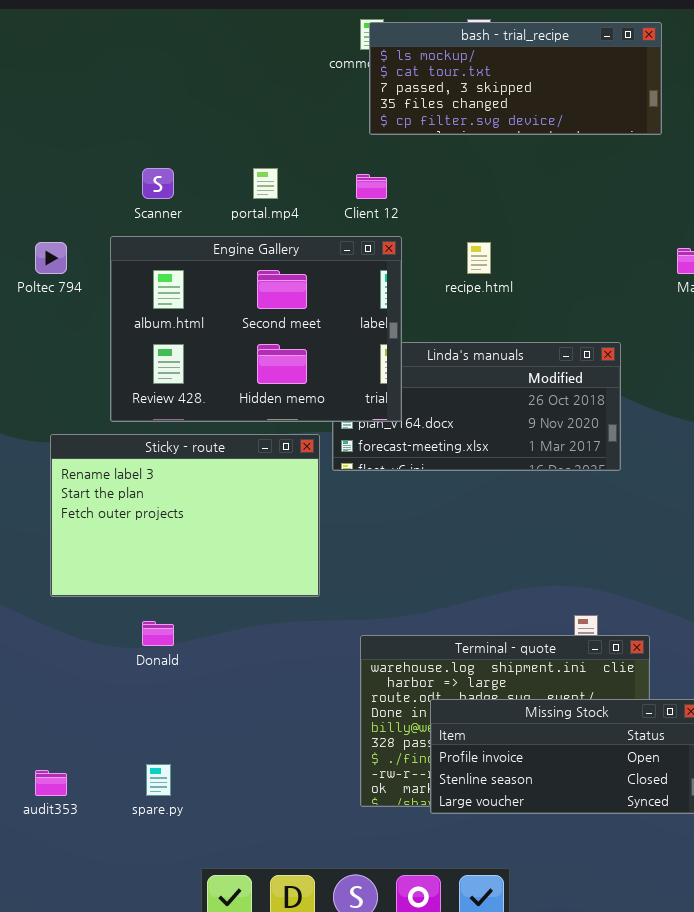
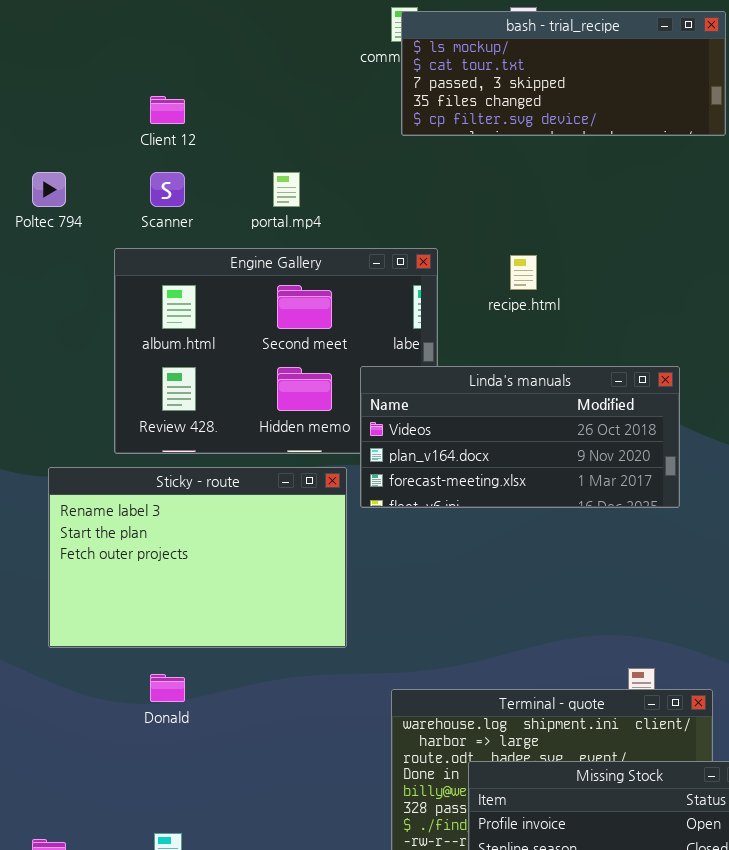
Client 12: [356,174,387,199] -> [150,96,185,124], moved
Poltec 794: [35,242,67,274] -> [32,172,66,207], moved
Linda's manuals: [332,342,621,471] -> [360,366,680,508], raised

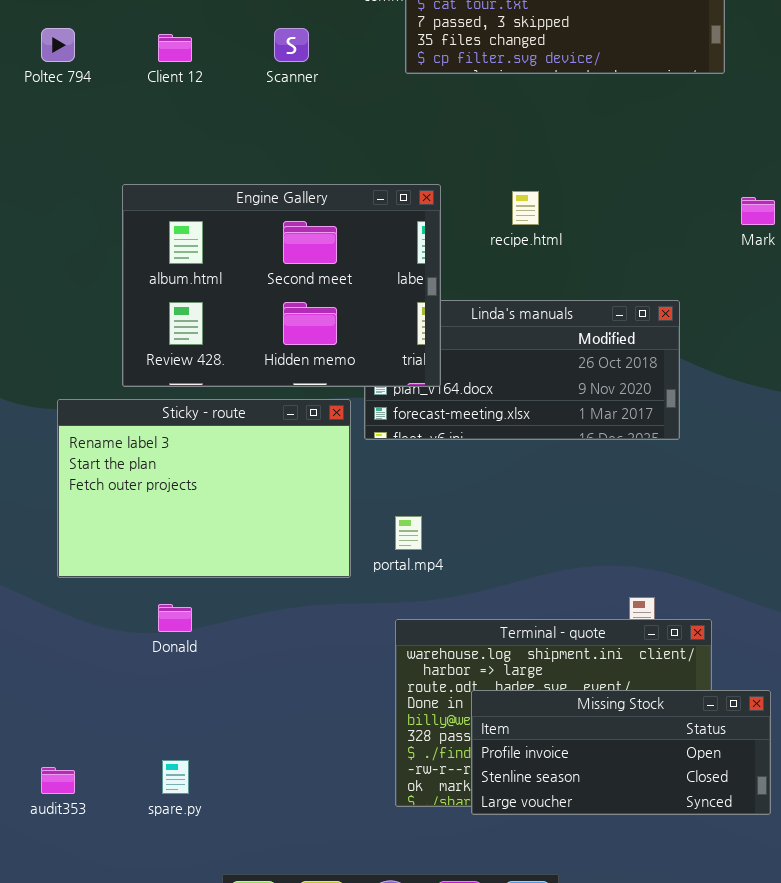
Poltec 794: [32,172,66,207] -> [41,28,75,62], moved
Scanner: [150,172,185,207] -> [274,28,309,62], moved
portal.mp4: [273,172,300,207] -> [395,516,422,550], moved
Engine Gallery: [114,248,438,454] -> [122,184,441,387], raised

